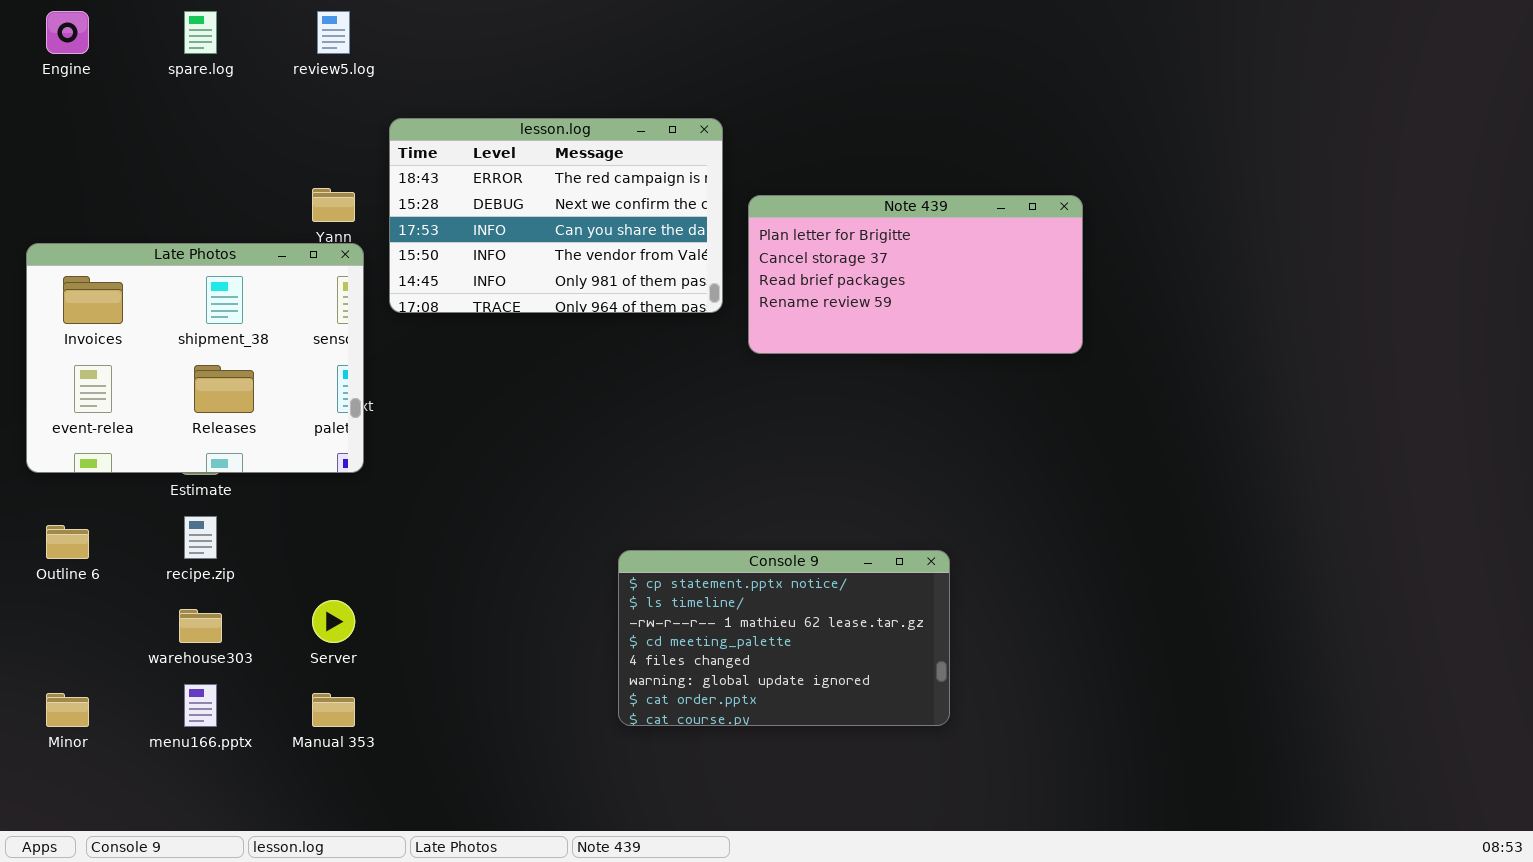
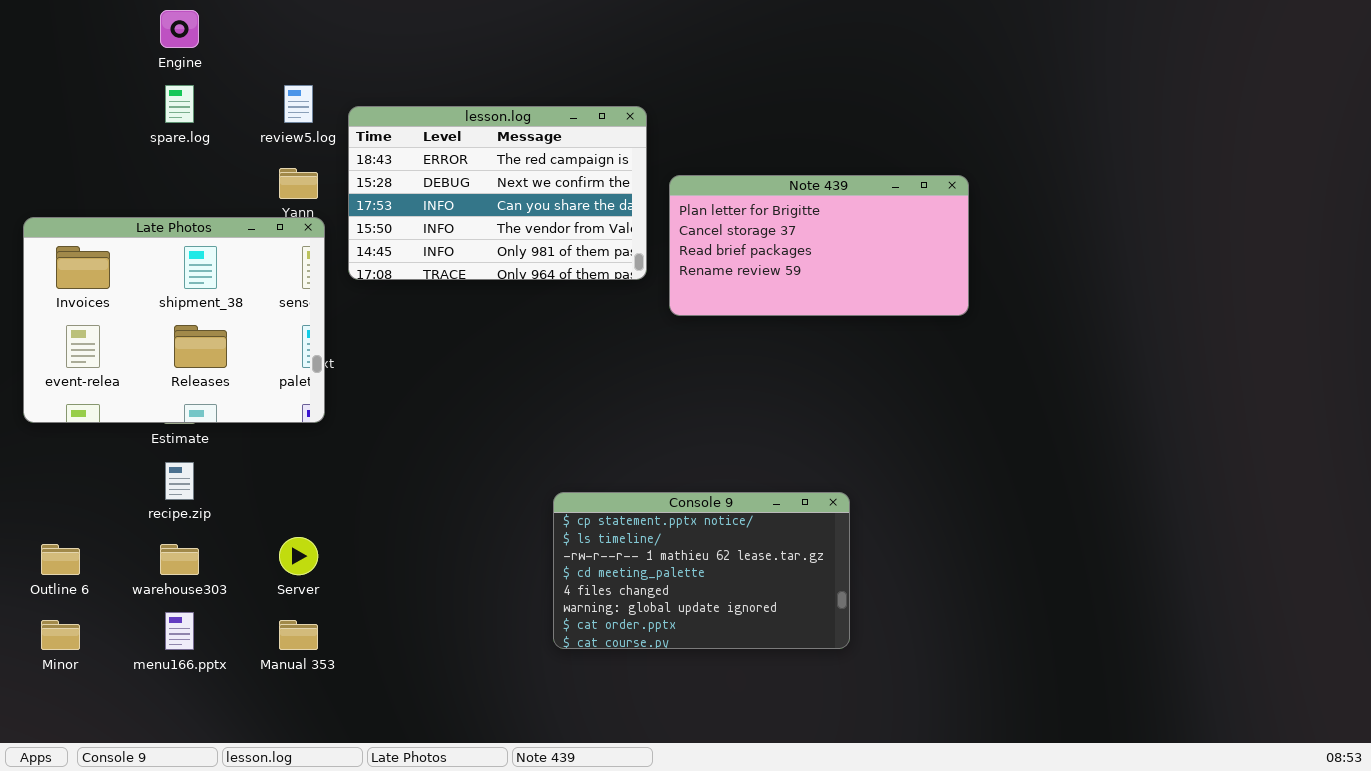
Engine: [46,11,89,54] -> [160,10,199,48], moved
spare.log: [184,11,217,54] -> [165,85,194,123], moved
review5.log: [317,11,350,54] -> [284,85,313,123], moved
Outline 6: [46,525,89,559] -> [41,544,80,575], moved

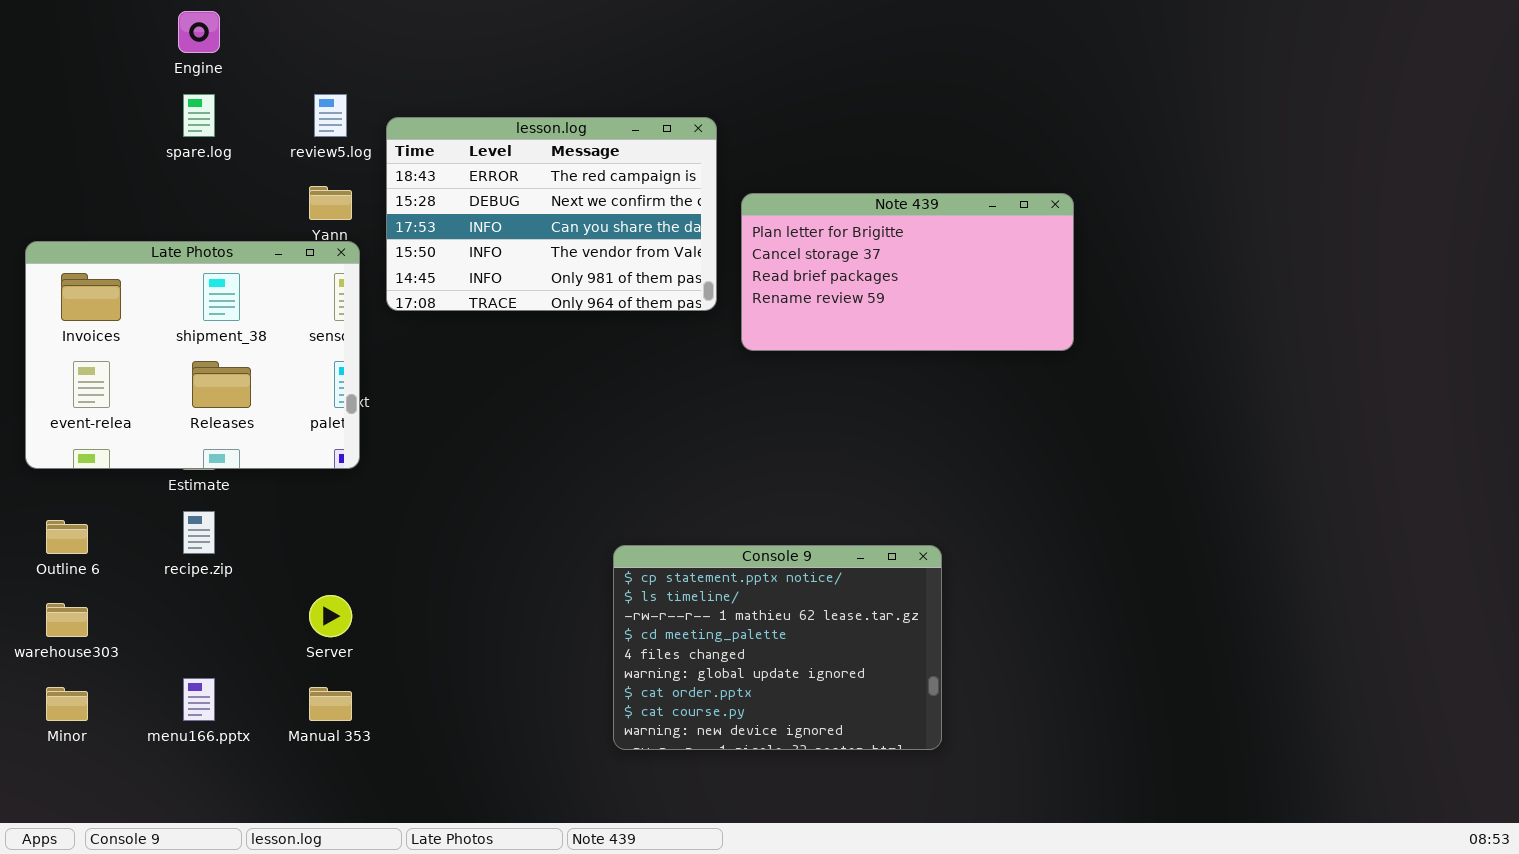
Console 9: [553,492,850,649] -> [613,545,942,750], resized
Outline 6: [41,544,80,575] -> [46,520,88,554], moved
warehouse303: [160,544,199,575] -> [46,603,88,637], moved

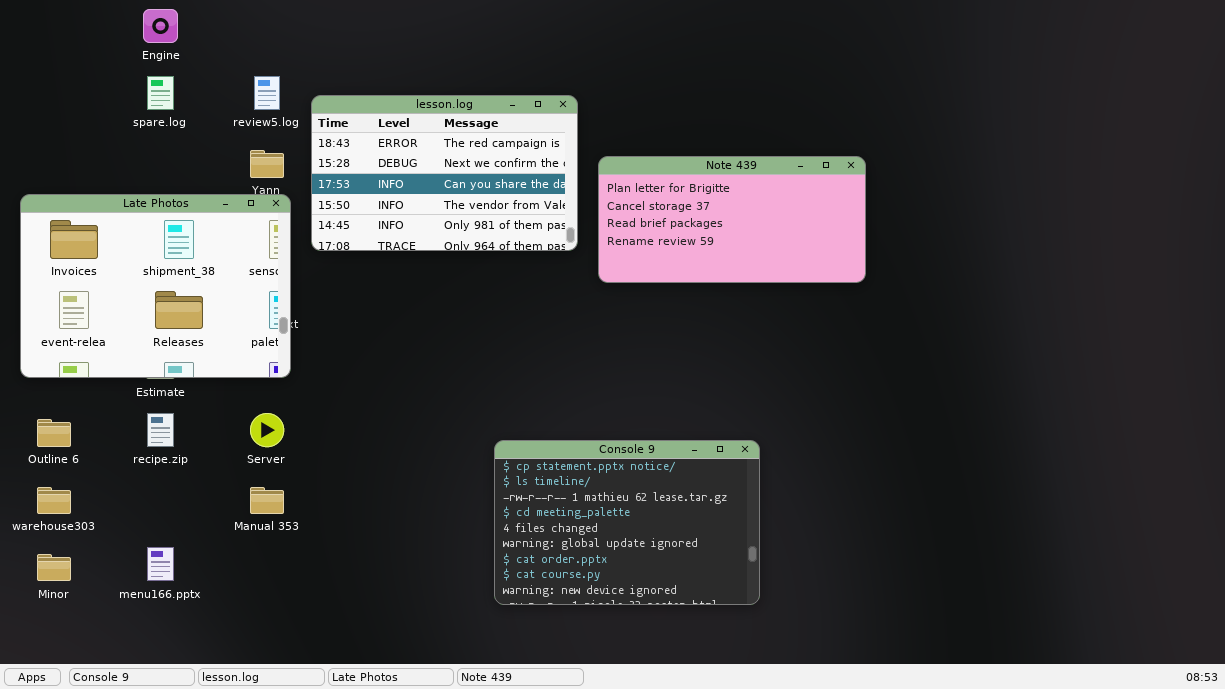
Server: [309,595,352,637] -> [250,413,284,447], moved
Manual 353: [309,687,352,721] -> [250,487,284,514], moved

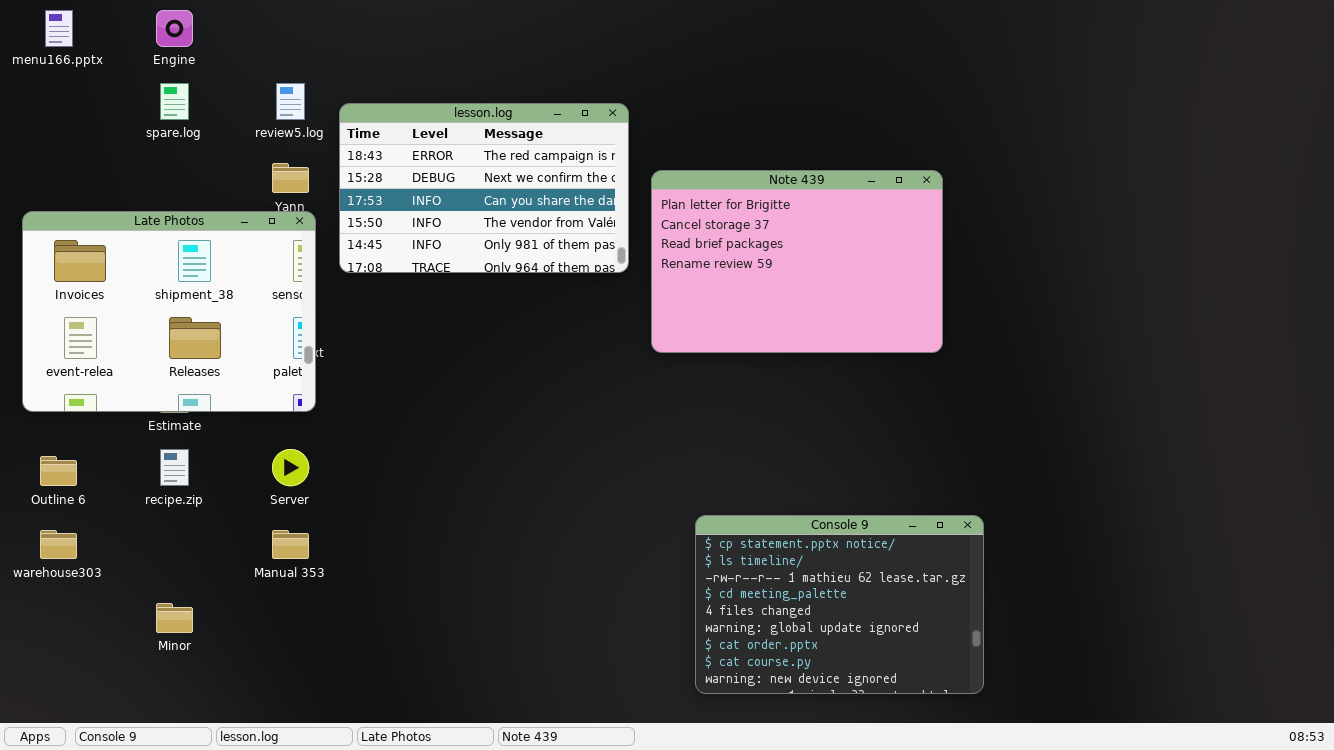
Note 439: [598,156,866,283] -> [651,170,943,353], resized
Console 9: [494,440,760,605] -> [695,515,984,694], moved
menu166.pptx: [147,547,174,581] -> [45,10,73,47], moved
Minor: [37,554,71,581] -> [156,603,193,633], moved

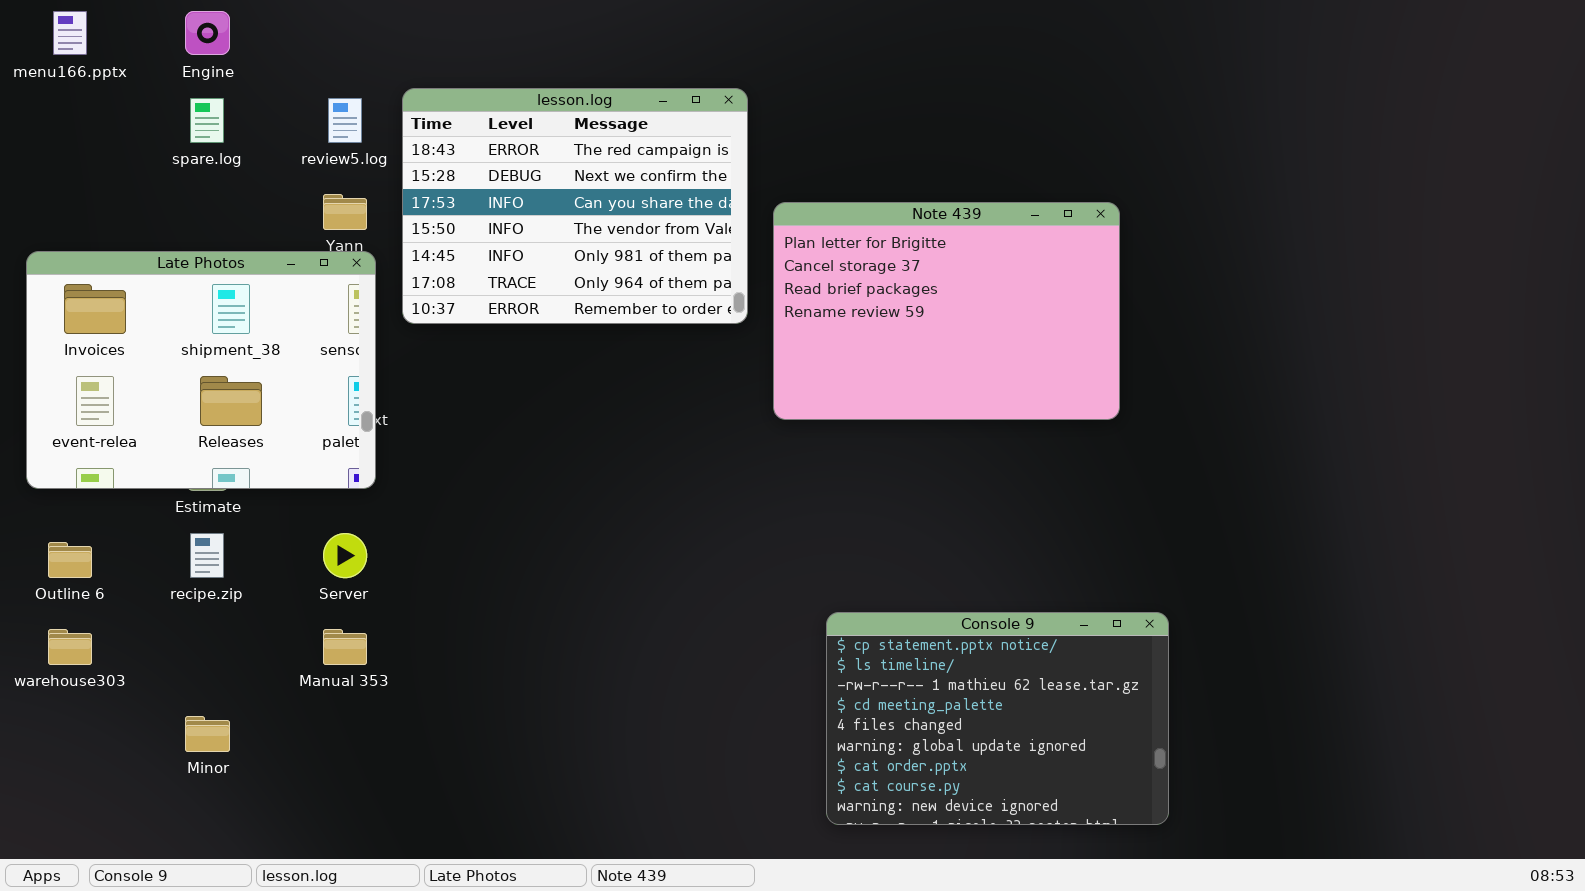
lesson.log: [339,103,629,273] -> [402,88,748,324], resized

